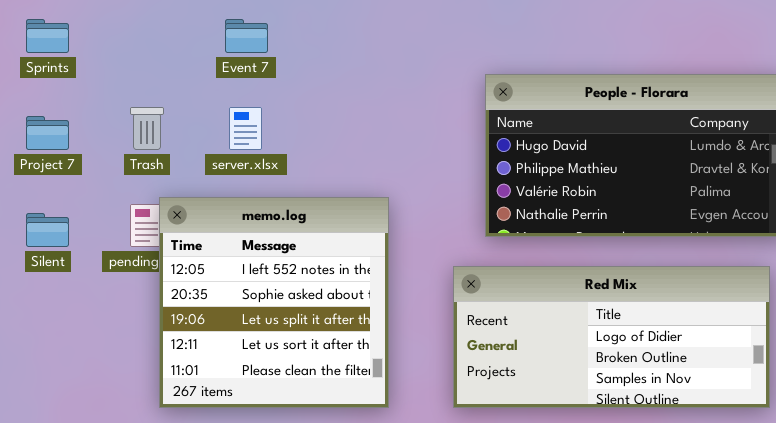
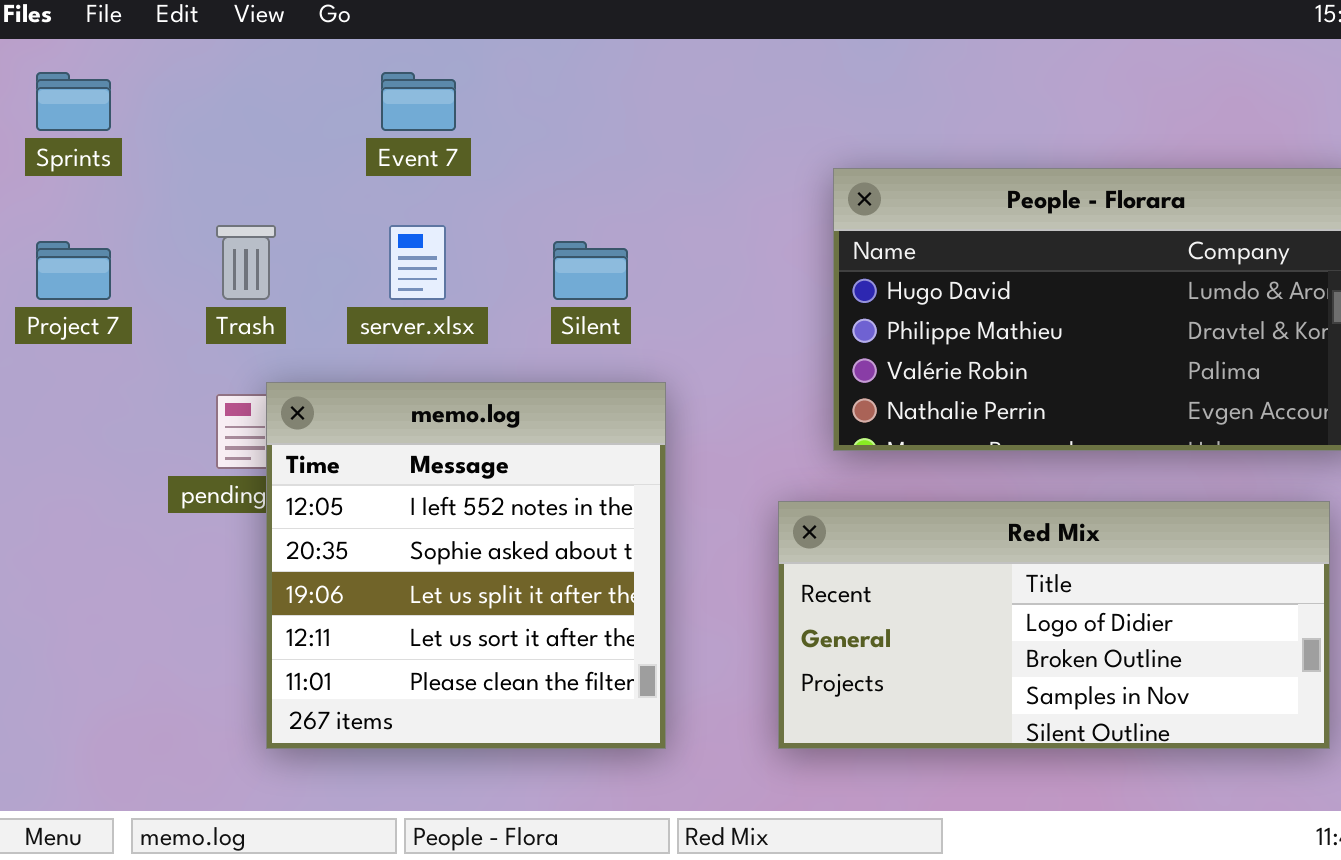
Silent: [26,213,69,247] -> [553,241,628,300], moved

